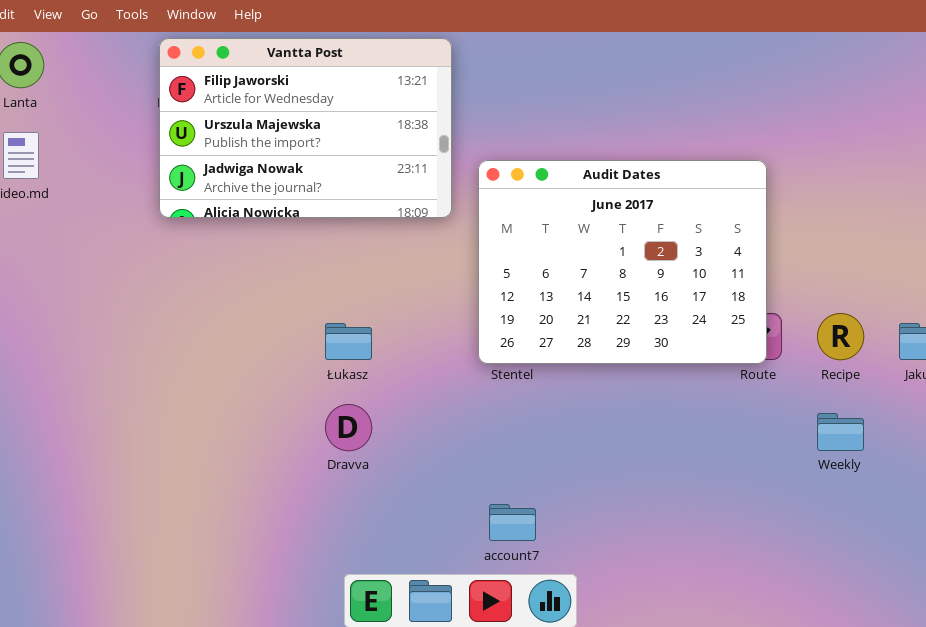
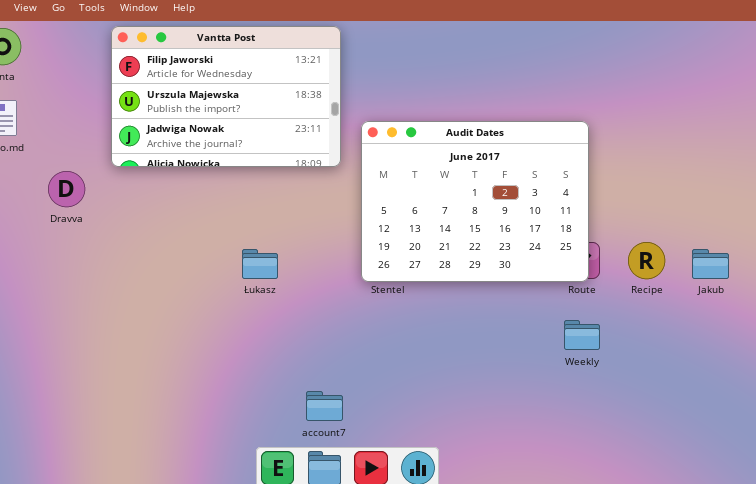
Dravva: [325,404,372,451] -> [48,171,85,207], moved
Weekly: [817,413,864,451] -> [564,320,600,350], moved
account7: [489,504,536,541] -> [306,391,343,421], moved

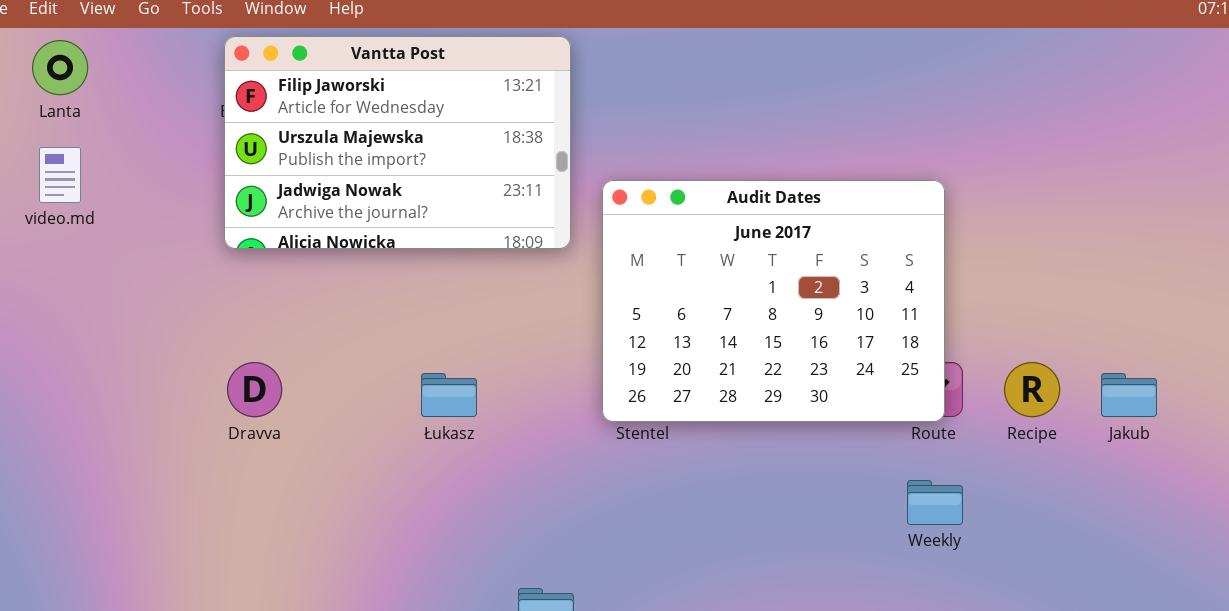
Dravva: [48,171,85,207] -> [227,362,282,417], moved

